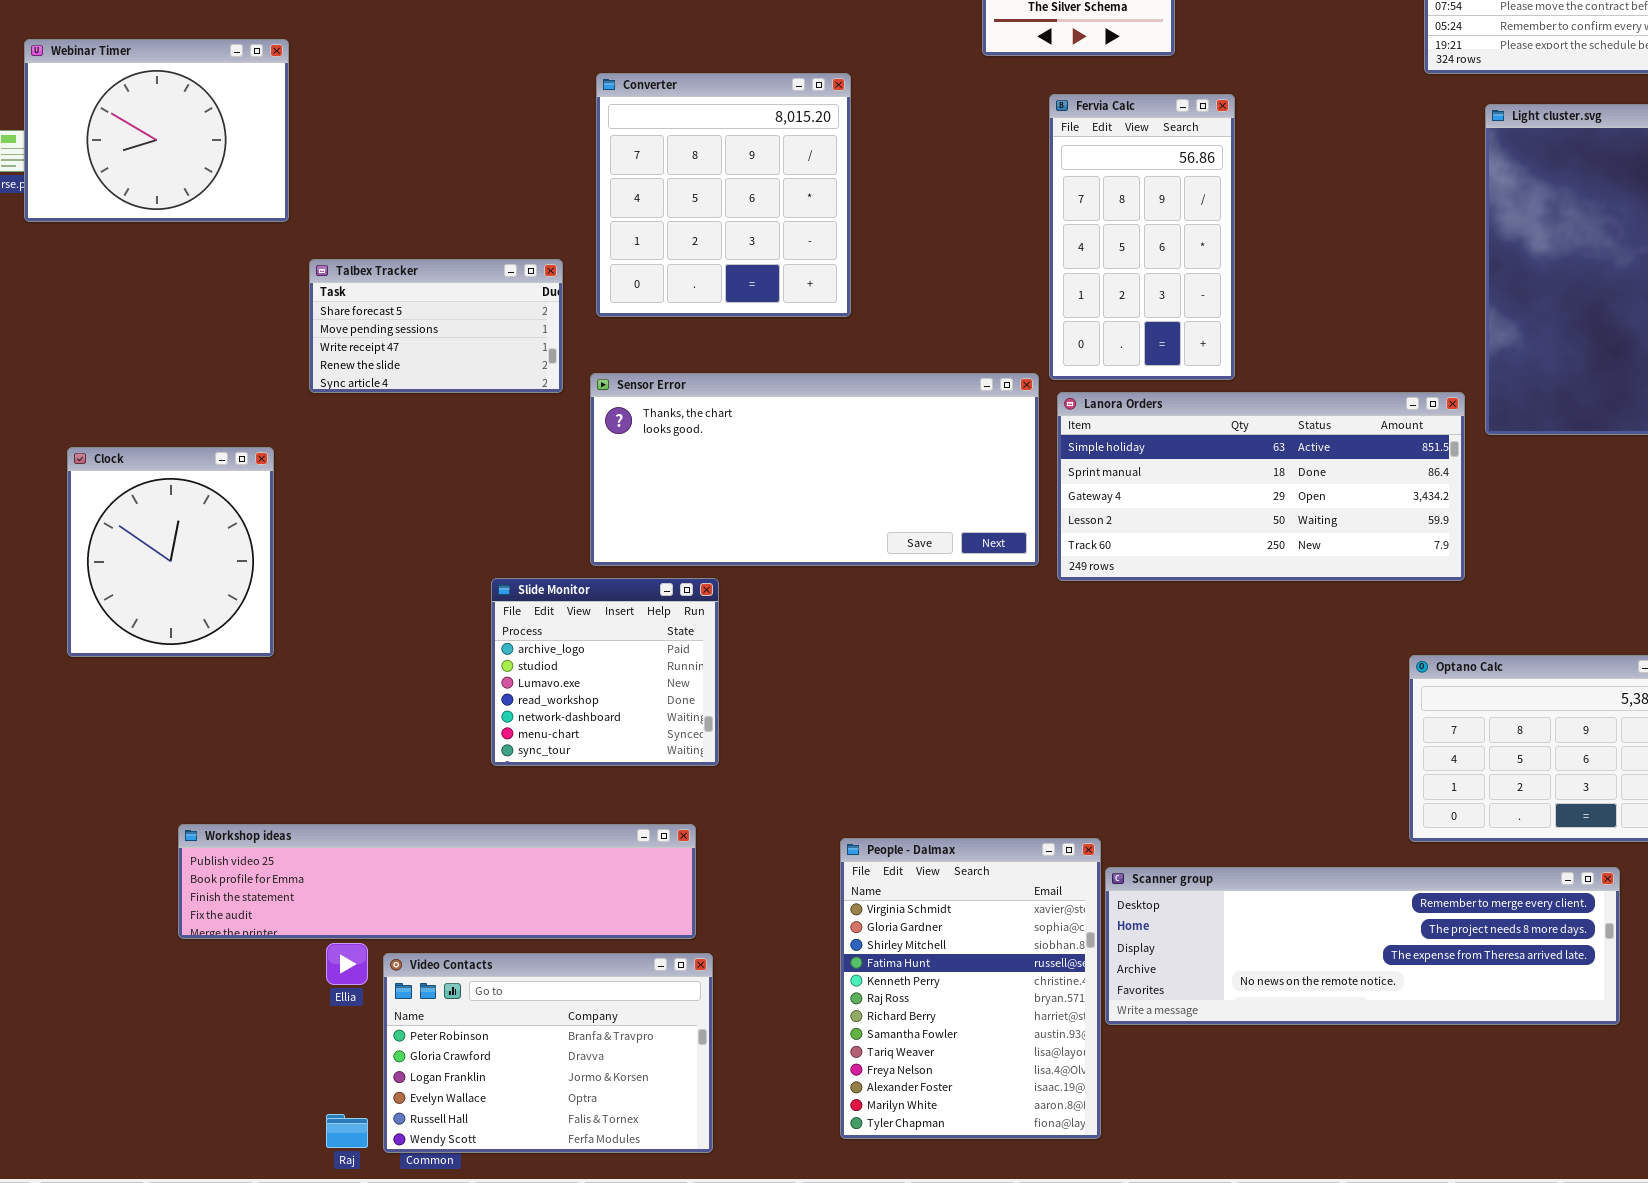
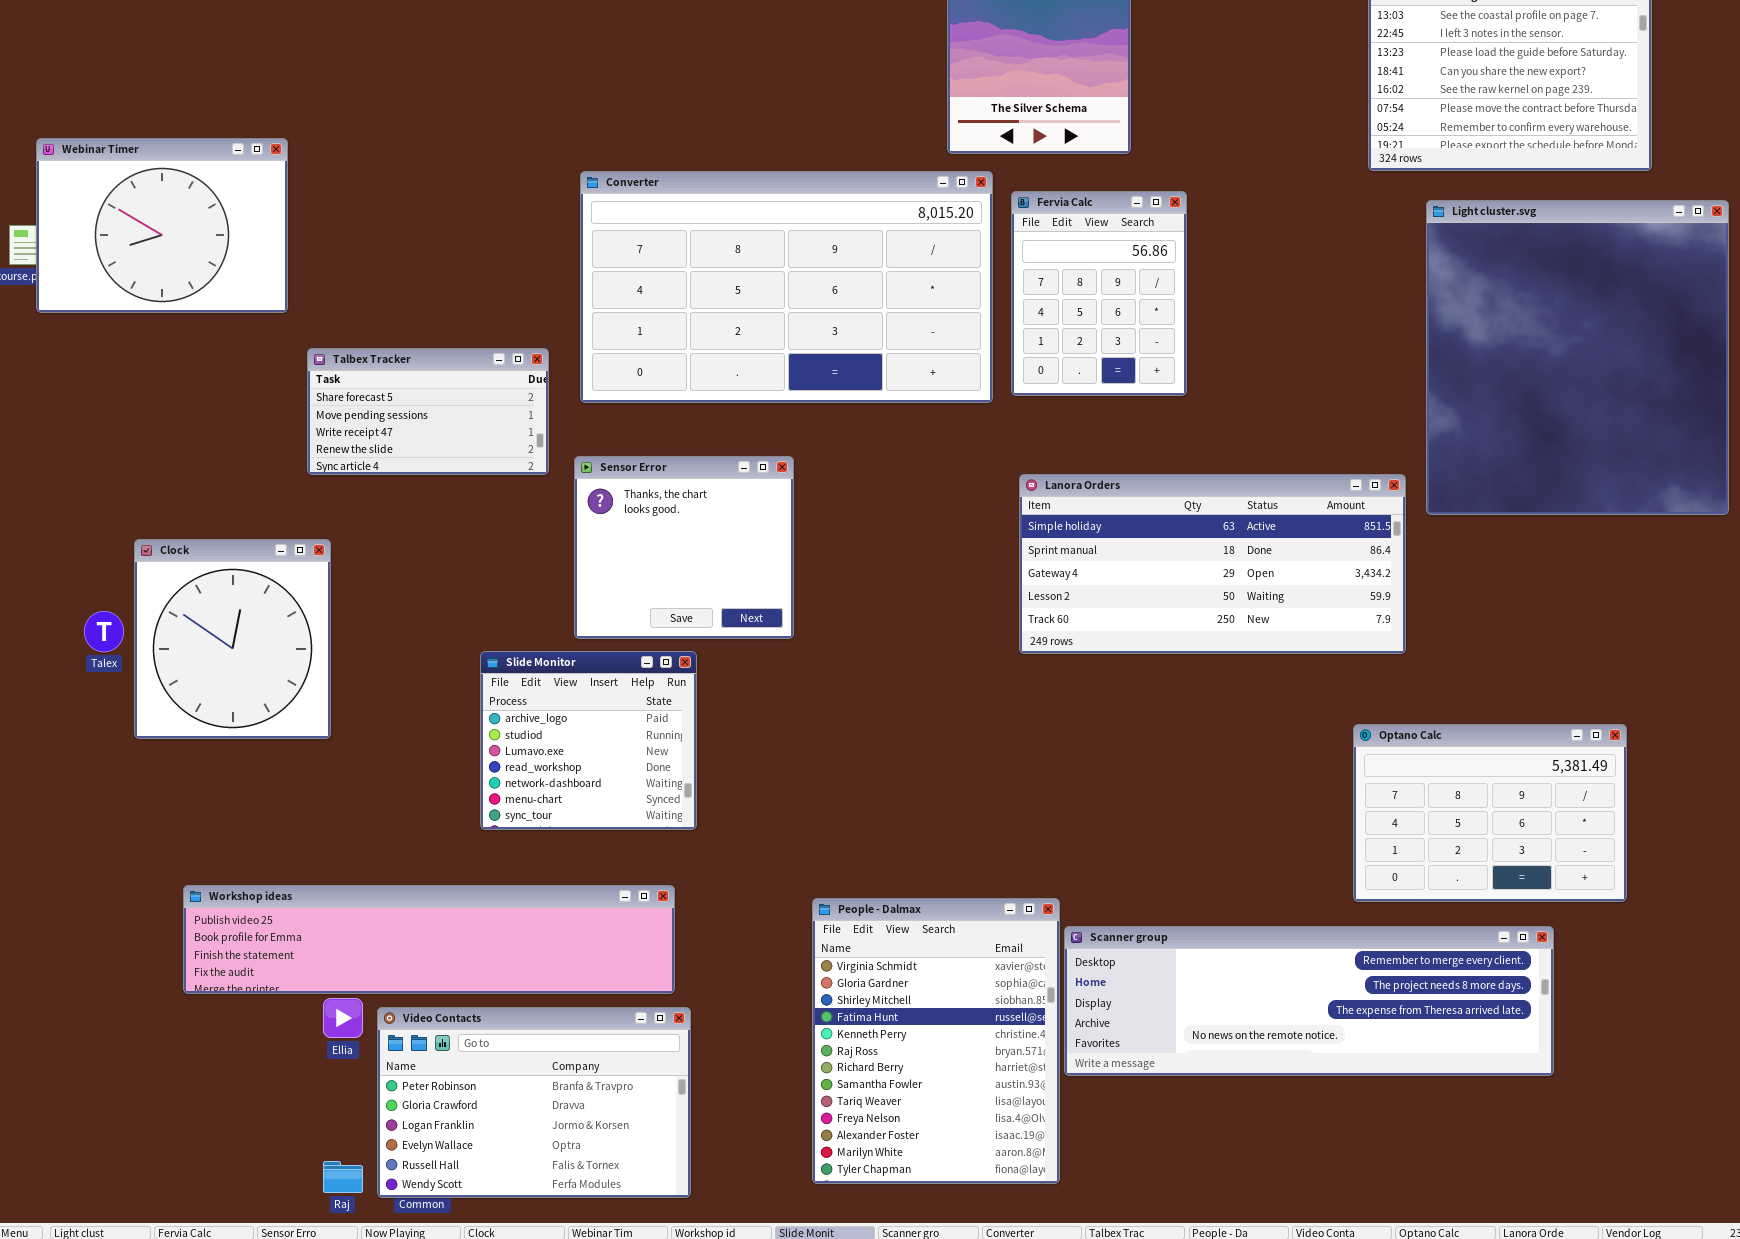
Converter: [596,73,851,317] -> [580,171,993,403], resized
Fervia Calc: [1049,94,1235,380] -> [1011,191,1187,396], resized
Sensor Error: [590,373,1039,566] -> [574,456,794,639], resized
Clock: [67,447,274,657] -> [134,539,331,739], moved

